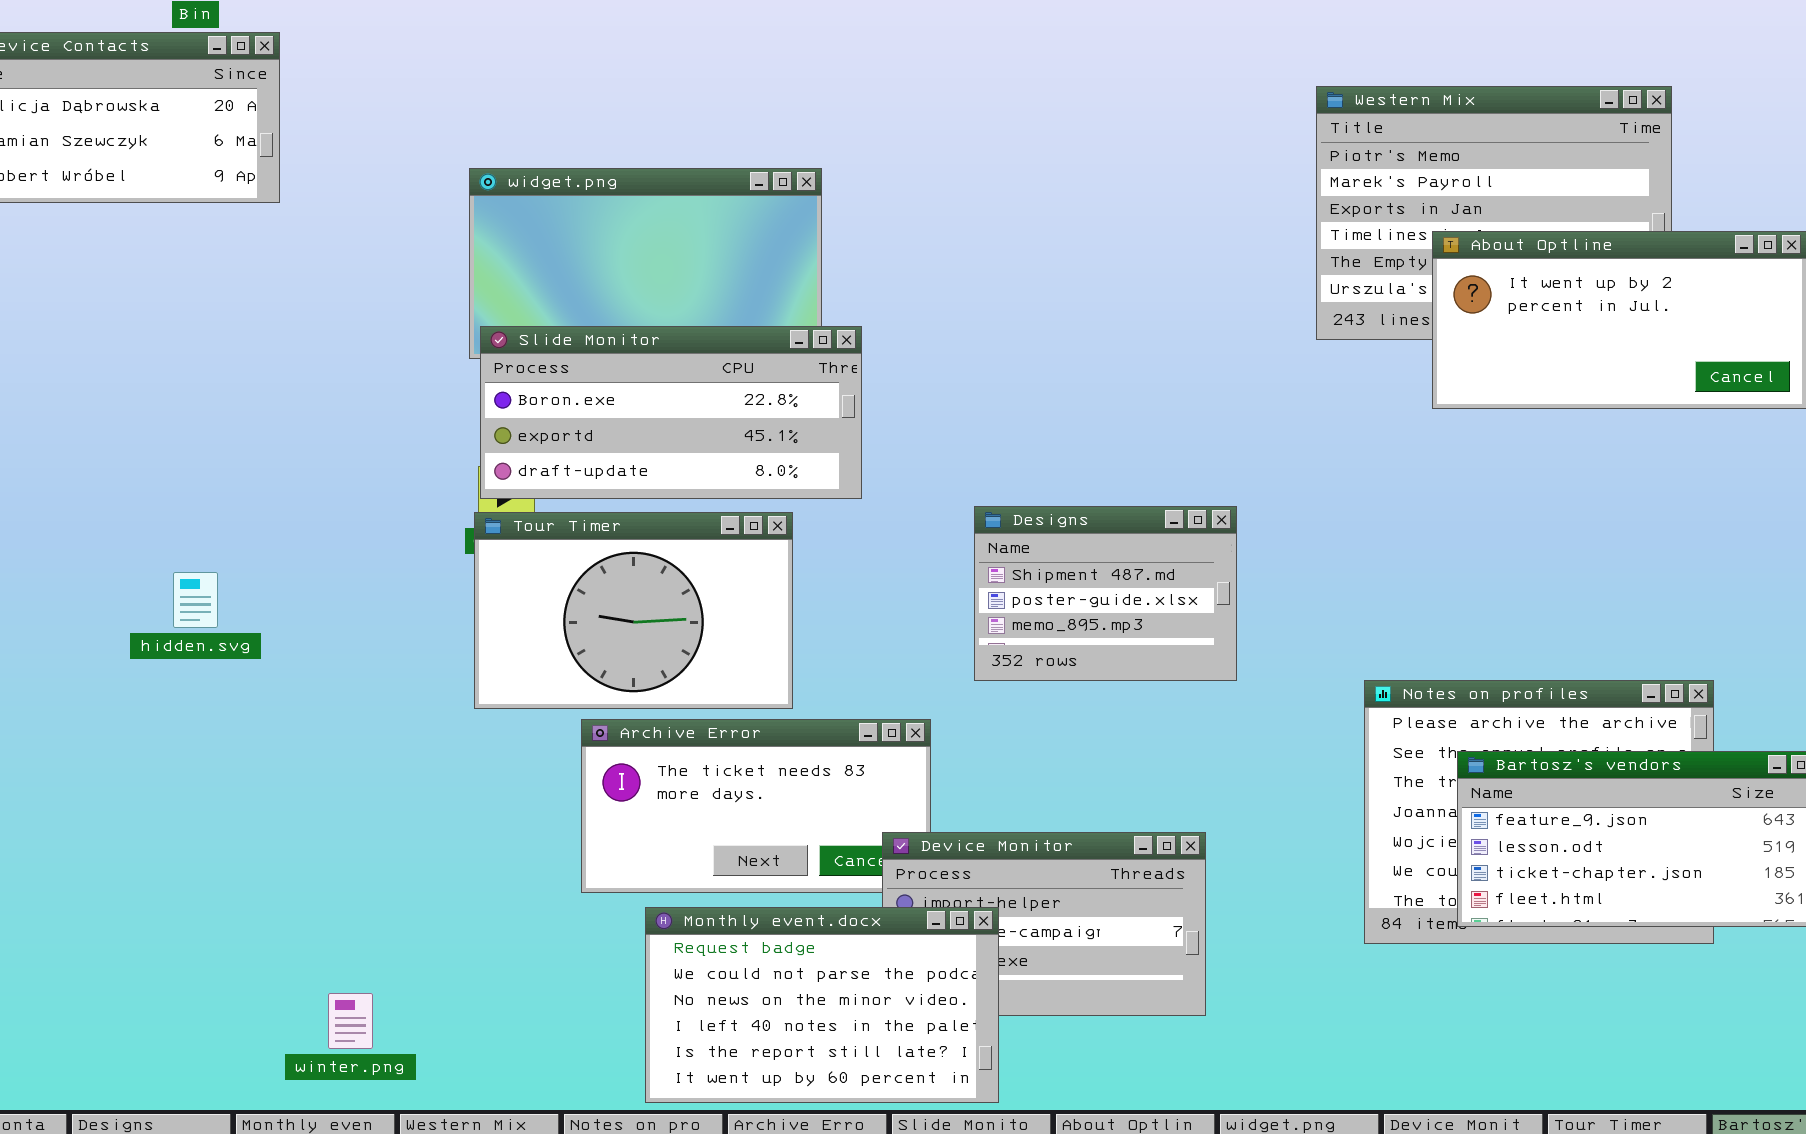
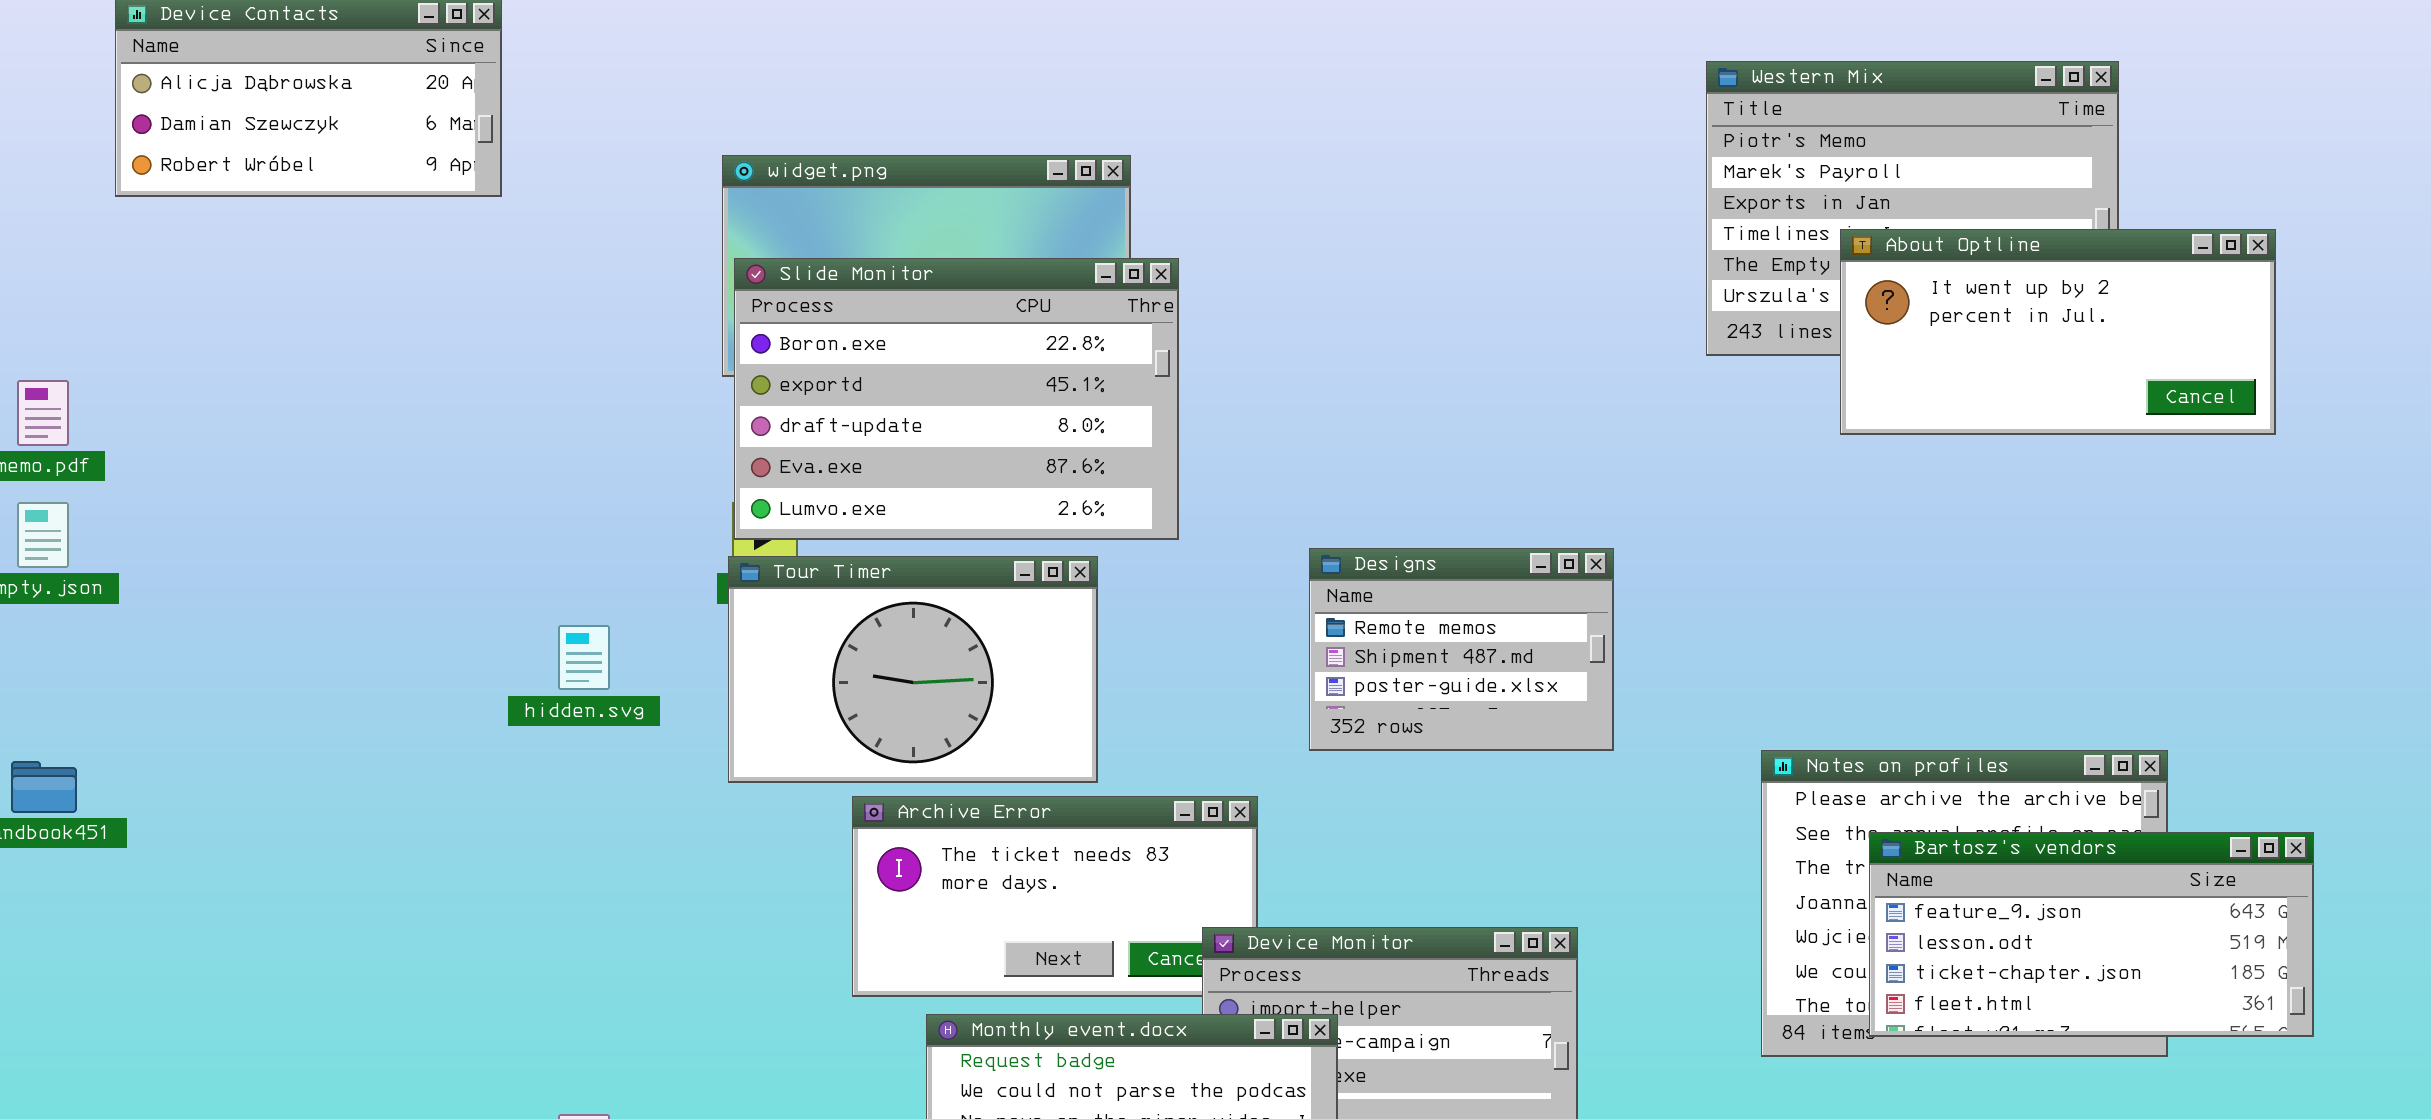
Slide Monitor: [480,326,862,499] -> [734,258,1179,540], resized
Designs: [974,506,1237,681] -> [1309,548,1614,751], scrolled up 1 row
hidden.svg: [173,572,218,628] -> [558,625,610,690], moved

